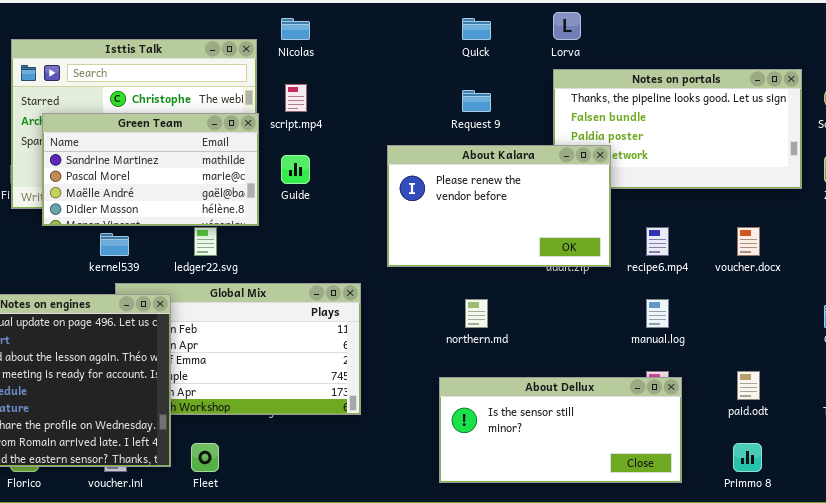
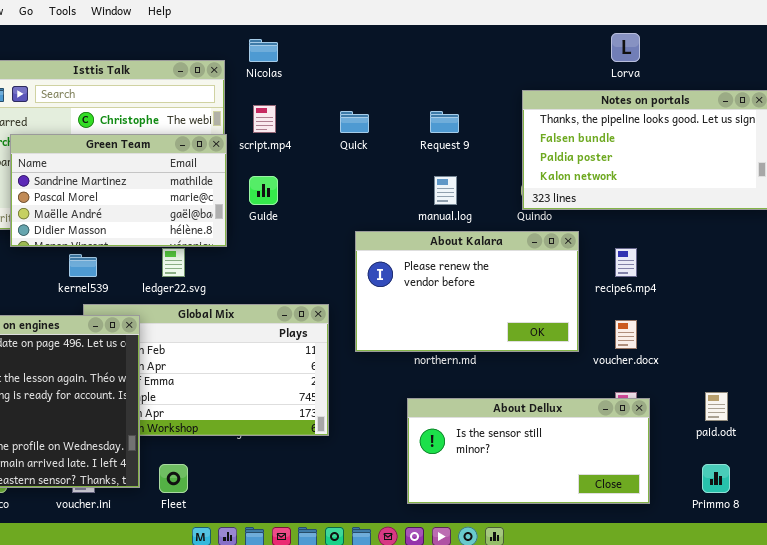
Lorva: [553,12,581,40] -> [611,33,640,62], moved
Quick: [462,18,491,40] -> [340,111,369,133], moved
About Kalara: [387,145,611,267] -> [355,231,579,352], moved
voucher.docx: [737,227,760,256] -> [615,320,637,349], moved
manual.log: [646,299,669,328] -> [434,176,457,205], moved

